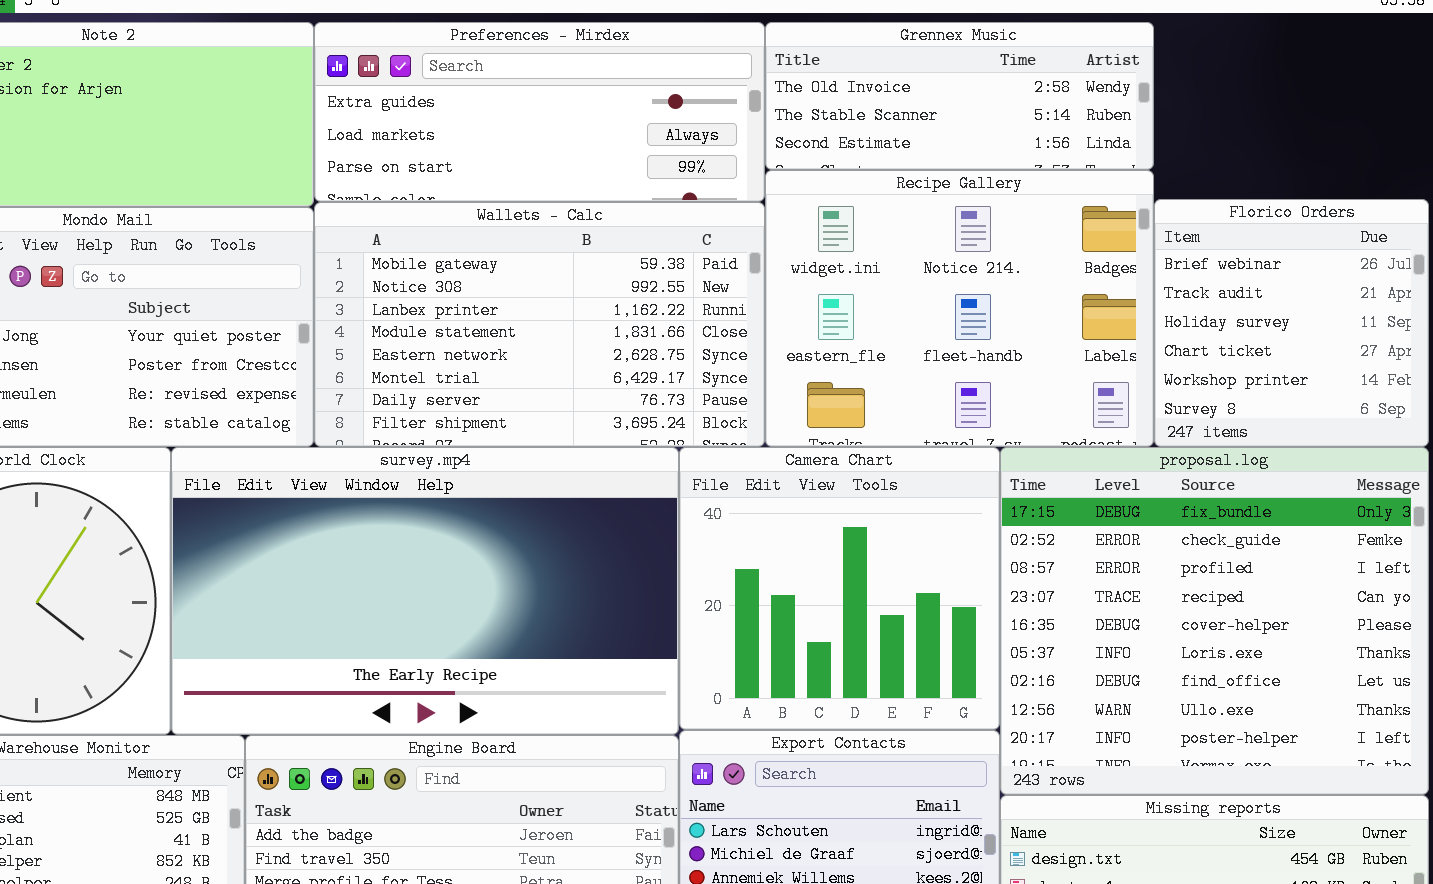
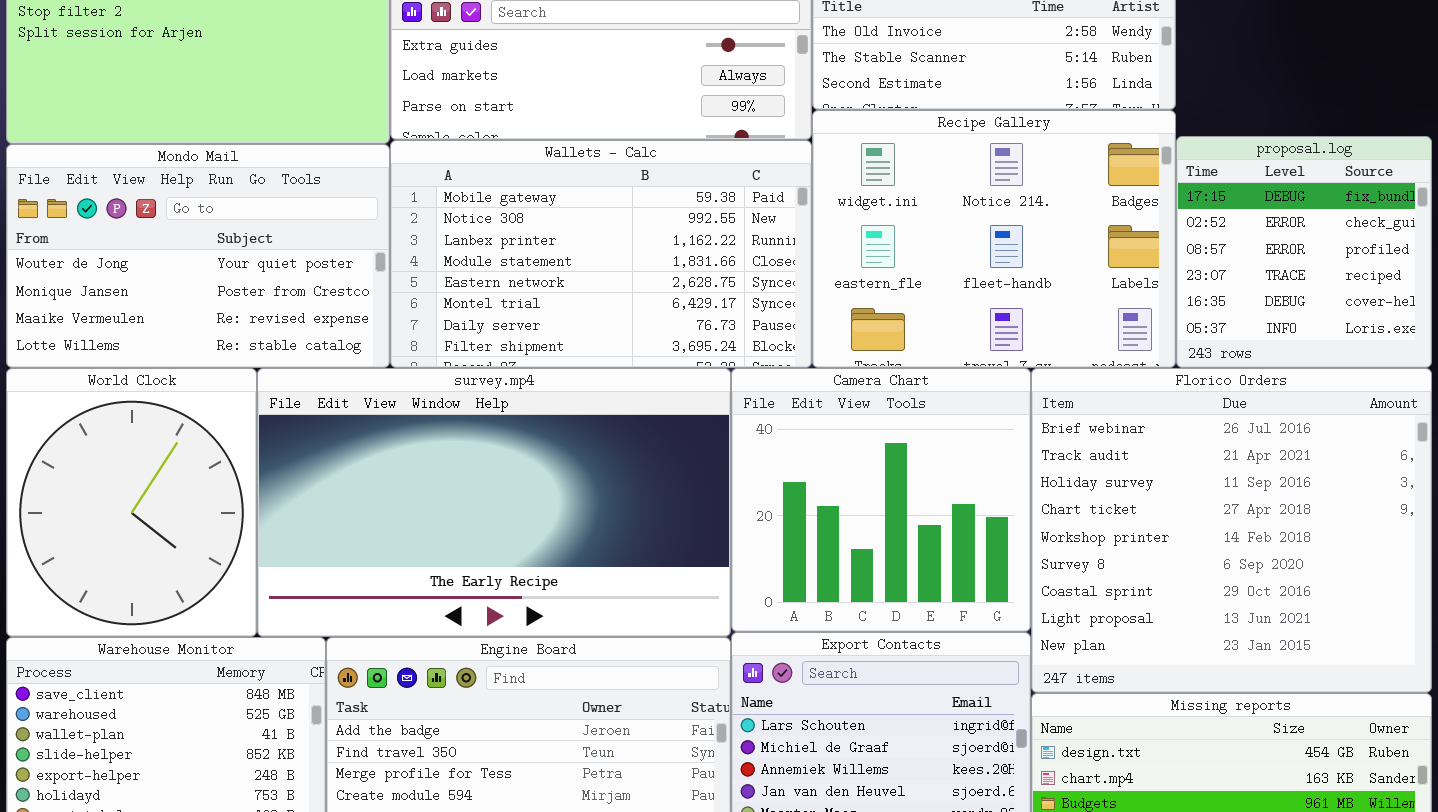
Florico Orders: [1154,199,1429,447] -> [1031,368,1432,693], moved, resized
proposal.log: [1000,447,1429,795] -> [1176,136,1432,368], moved, resized

